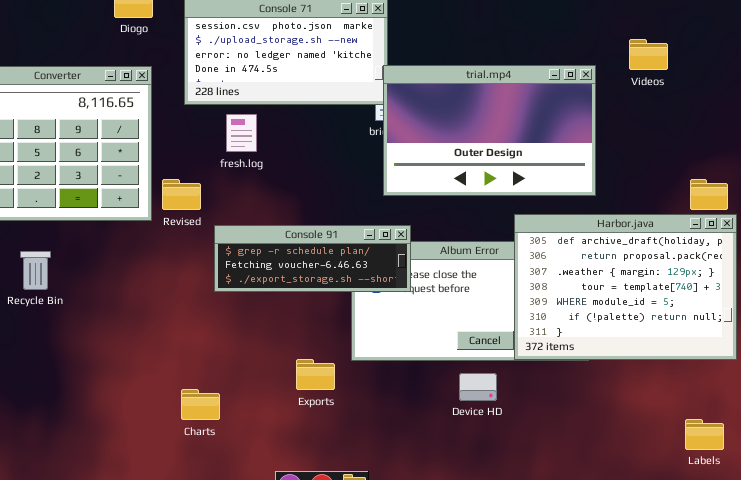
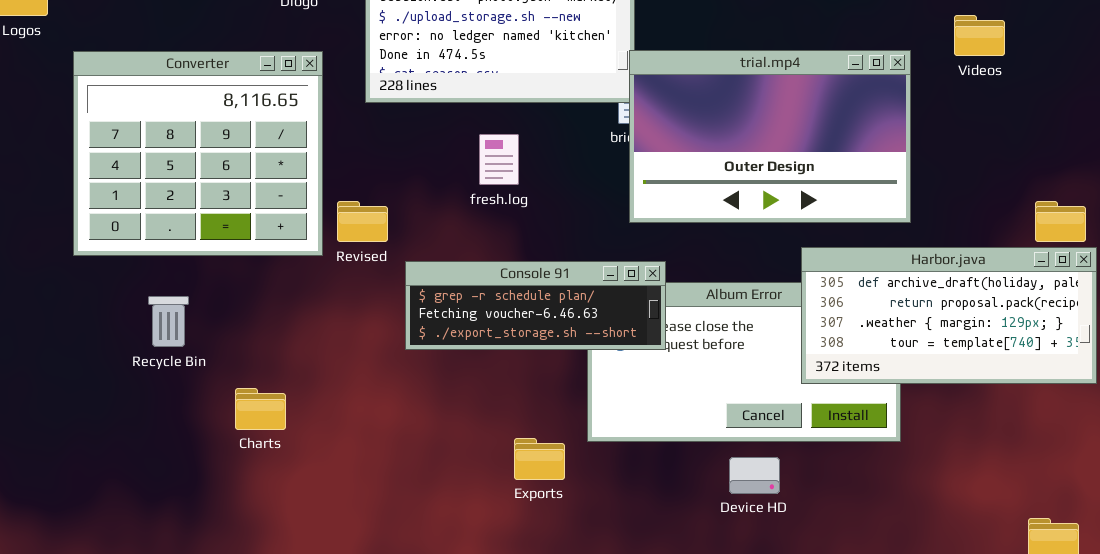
fresh.log: [226,114,257,152] -> [479,134,519,185], moved
Harbor.java: [514,214,737,360] -> [801,247,1097,384], resized
Charts: [181,389,220,420] -> [235,388,286,430], moved

